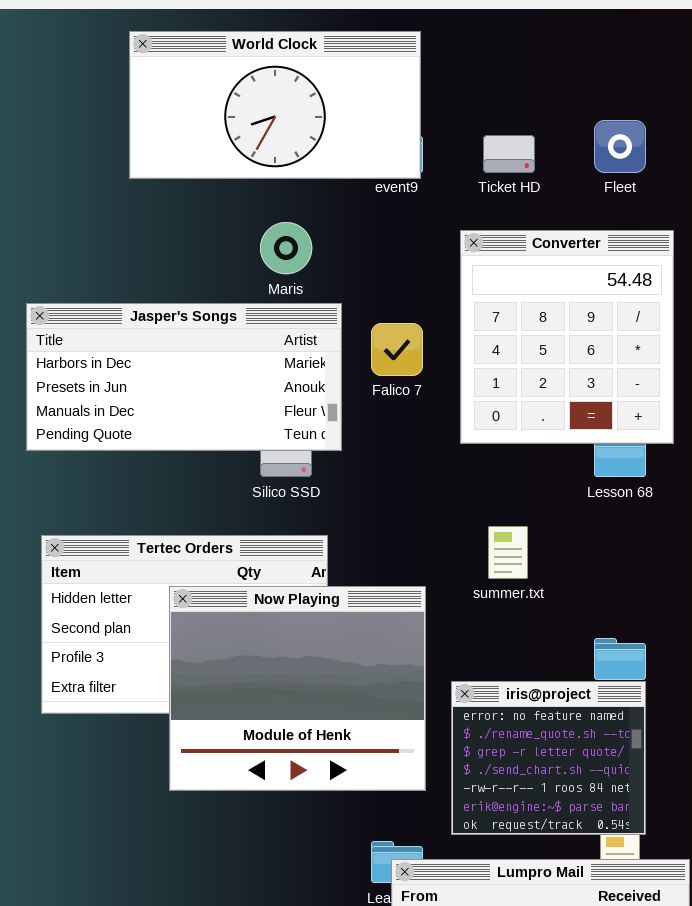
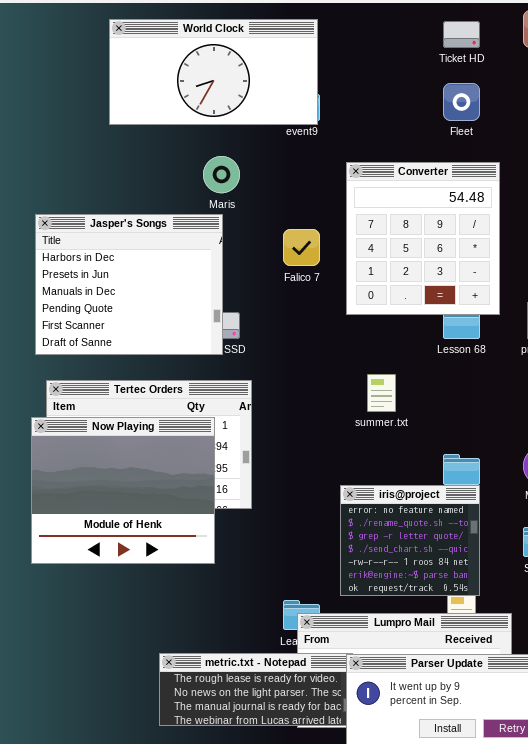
Ticket HD: [483,135,535,173] -> [443,21,480,48], moved
Jasper's Songs: [26,303,342,451] -> [35,214,223,355], resized
Now Playing: [169,586,426,791] -> [31,417,215,564], moved

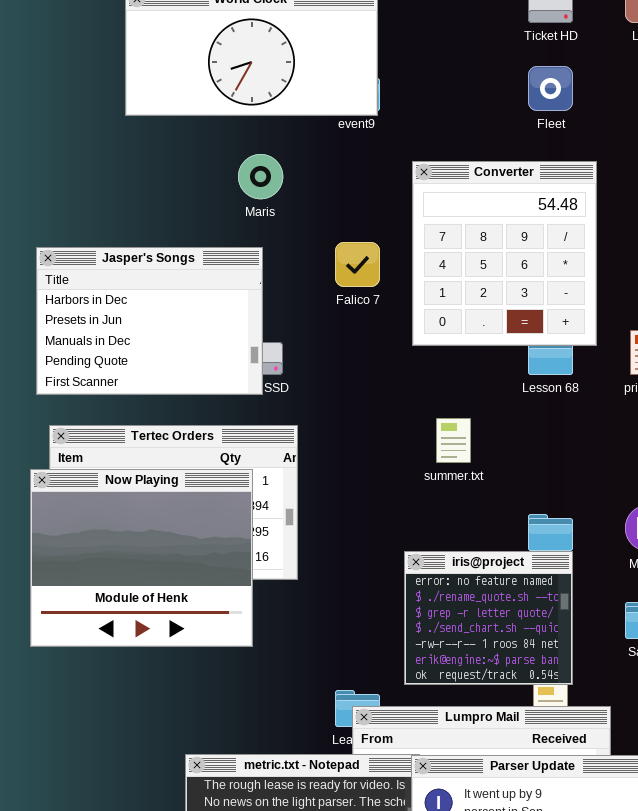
Jasper's Songs: [35,214,223,355] -> [36,247,263,395], resized

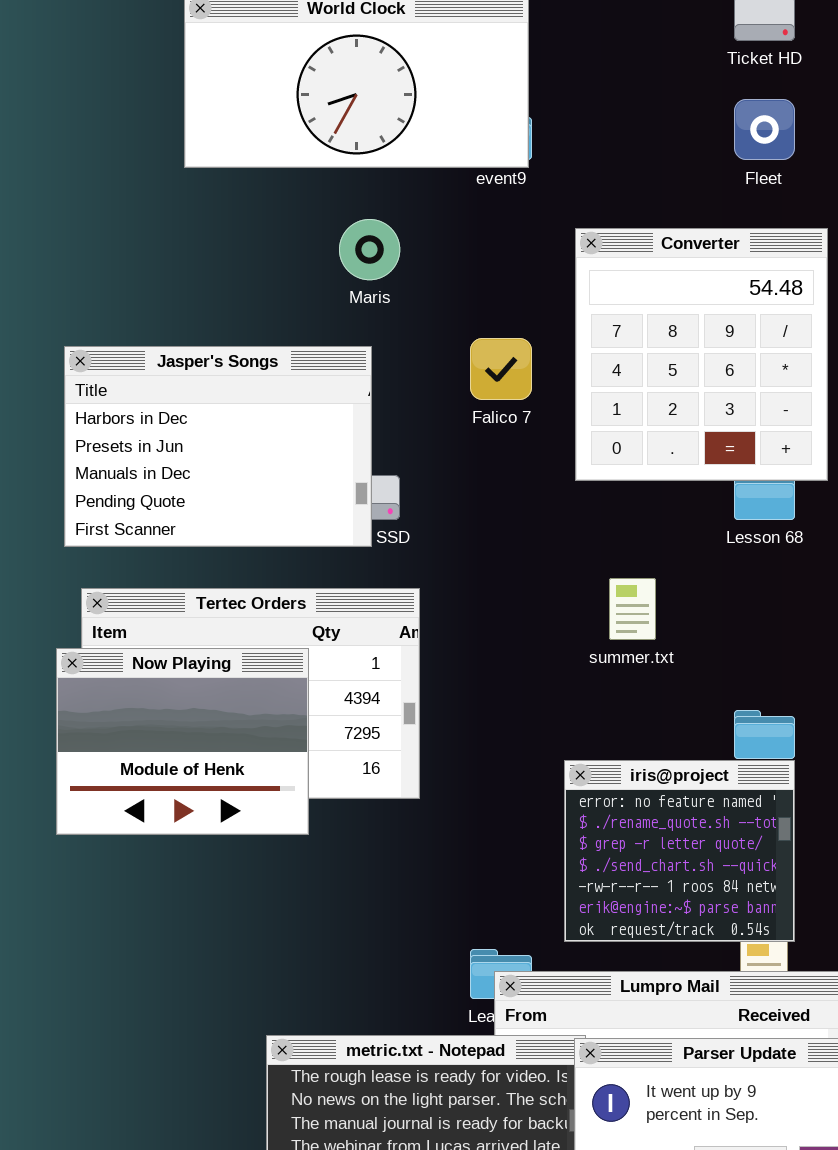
Now Playing: [30,469,253,647] -> [56,648,309,835], resized

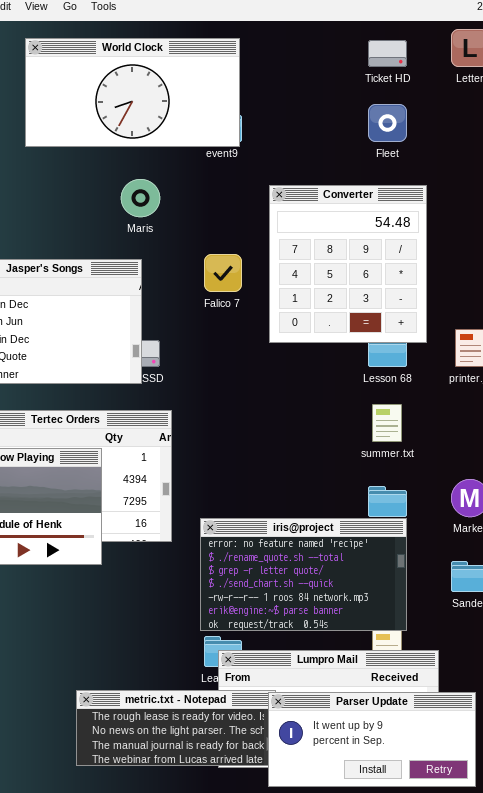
summer.txt: [609,578,656,640] -> [372,404,402,442], moved
iris@project: [564,760,795,942] -> [200,518,407,631], resized

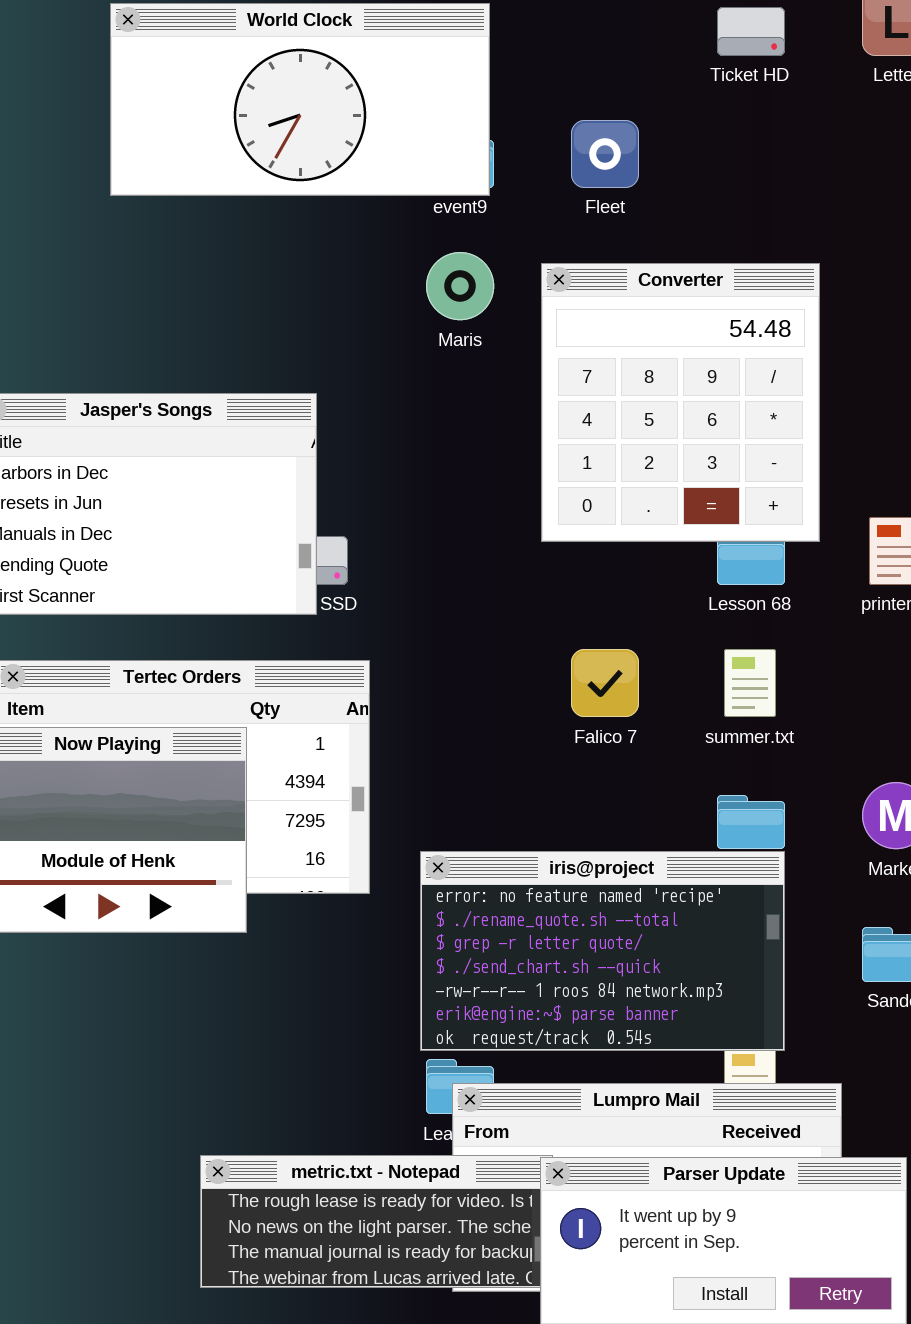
Fleet: [368,104,407,142] -> [571,120,639,188], moved
Maris: [121,179,160,217] -> [426,252,494,320], moved
Falico 7: [204,254,242,292] -> [571,649,639,717], moved

